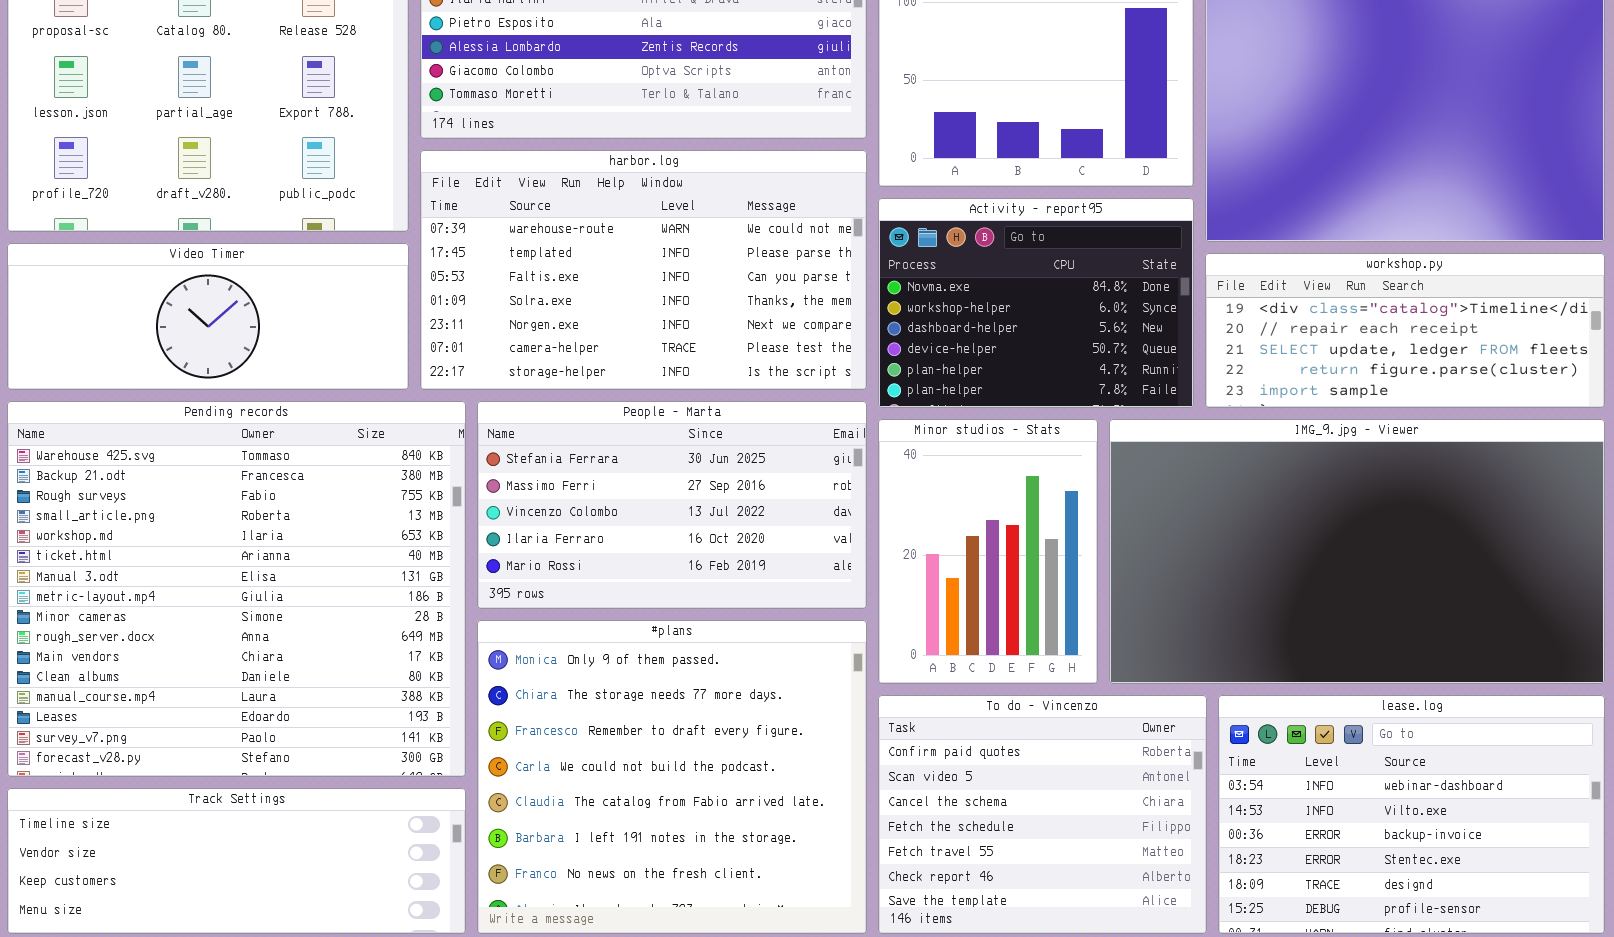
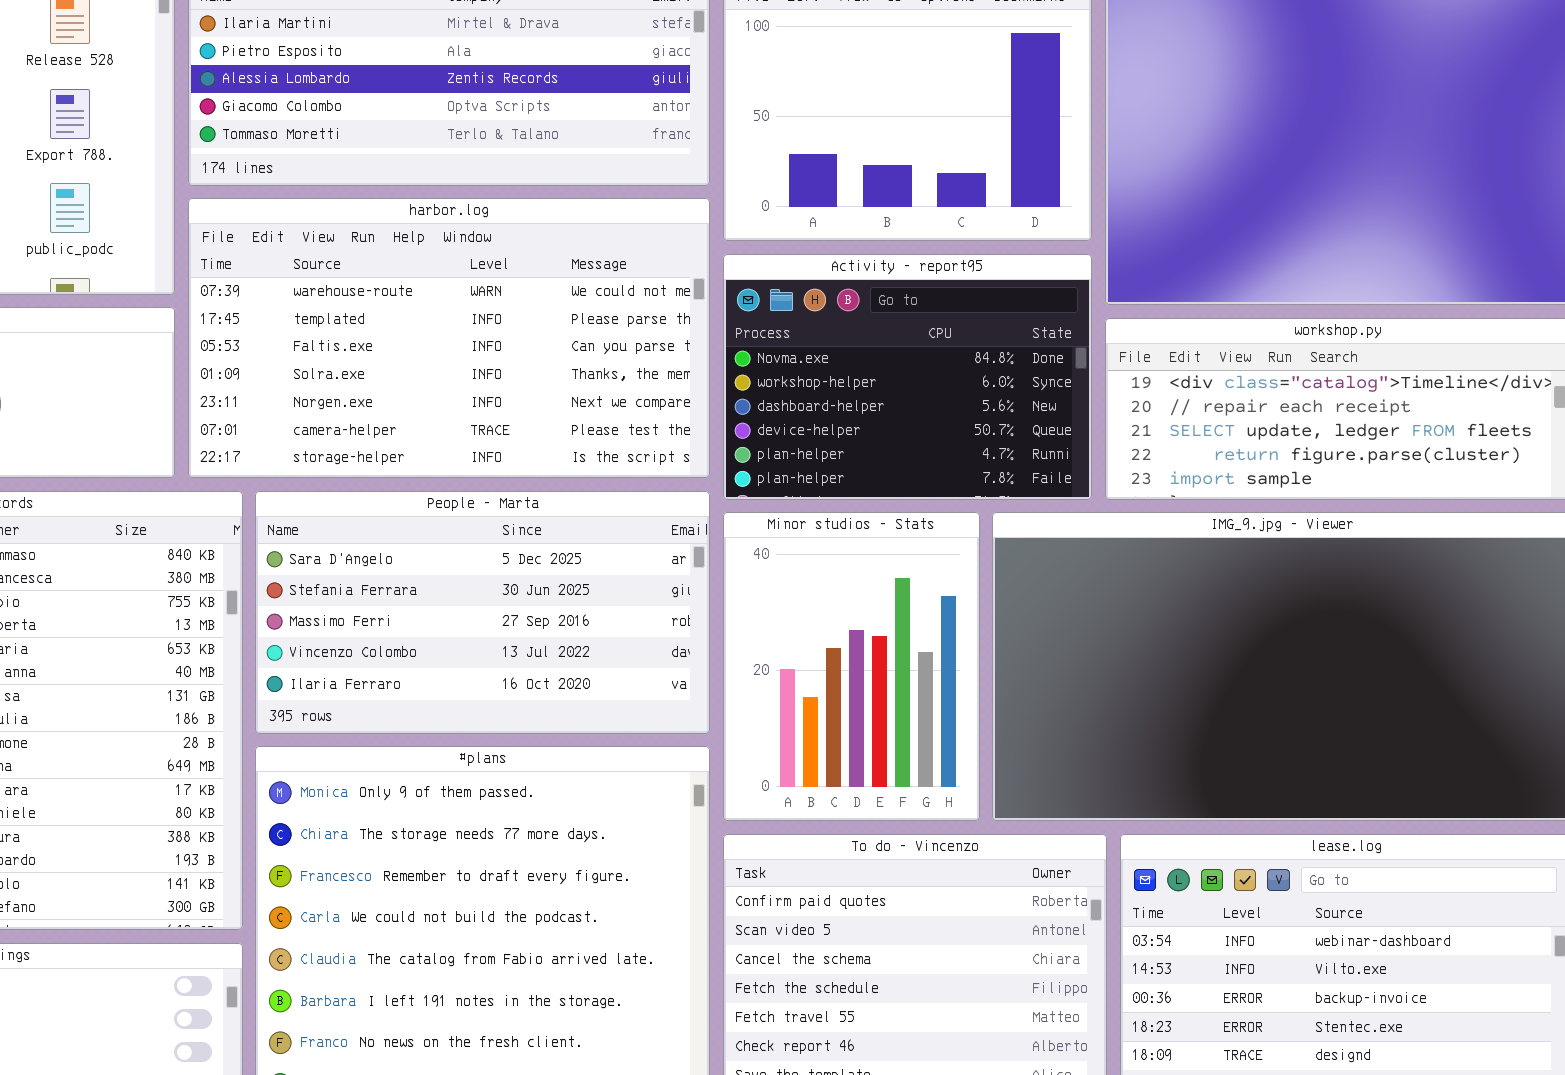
People - Marta: [477,401,867,609] -> [255,491,710,734], scrolled up 1 row

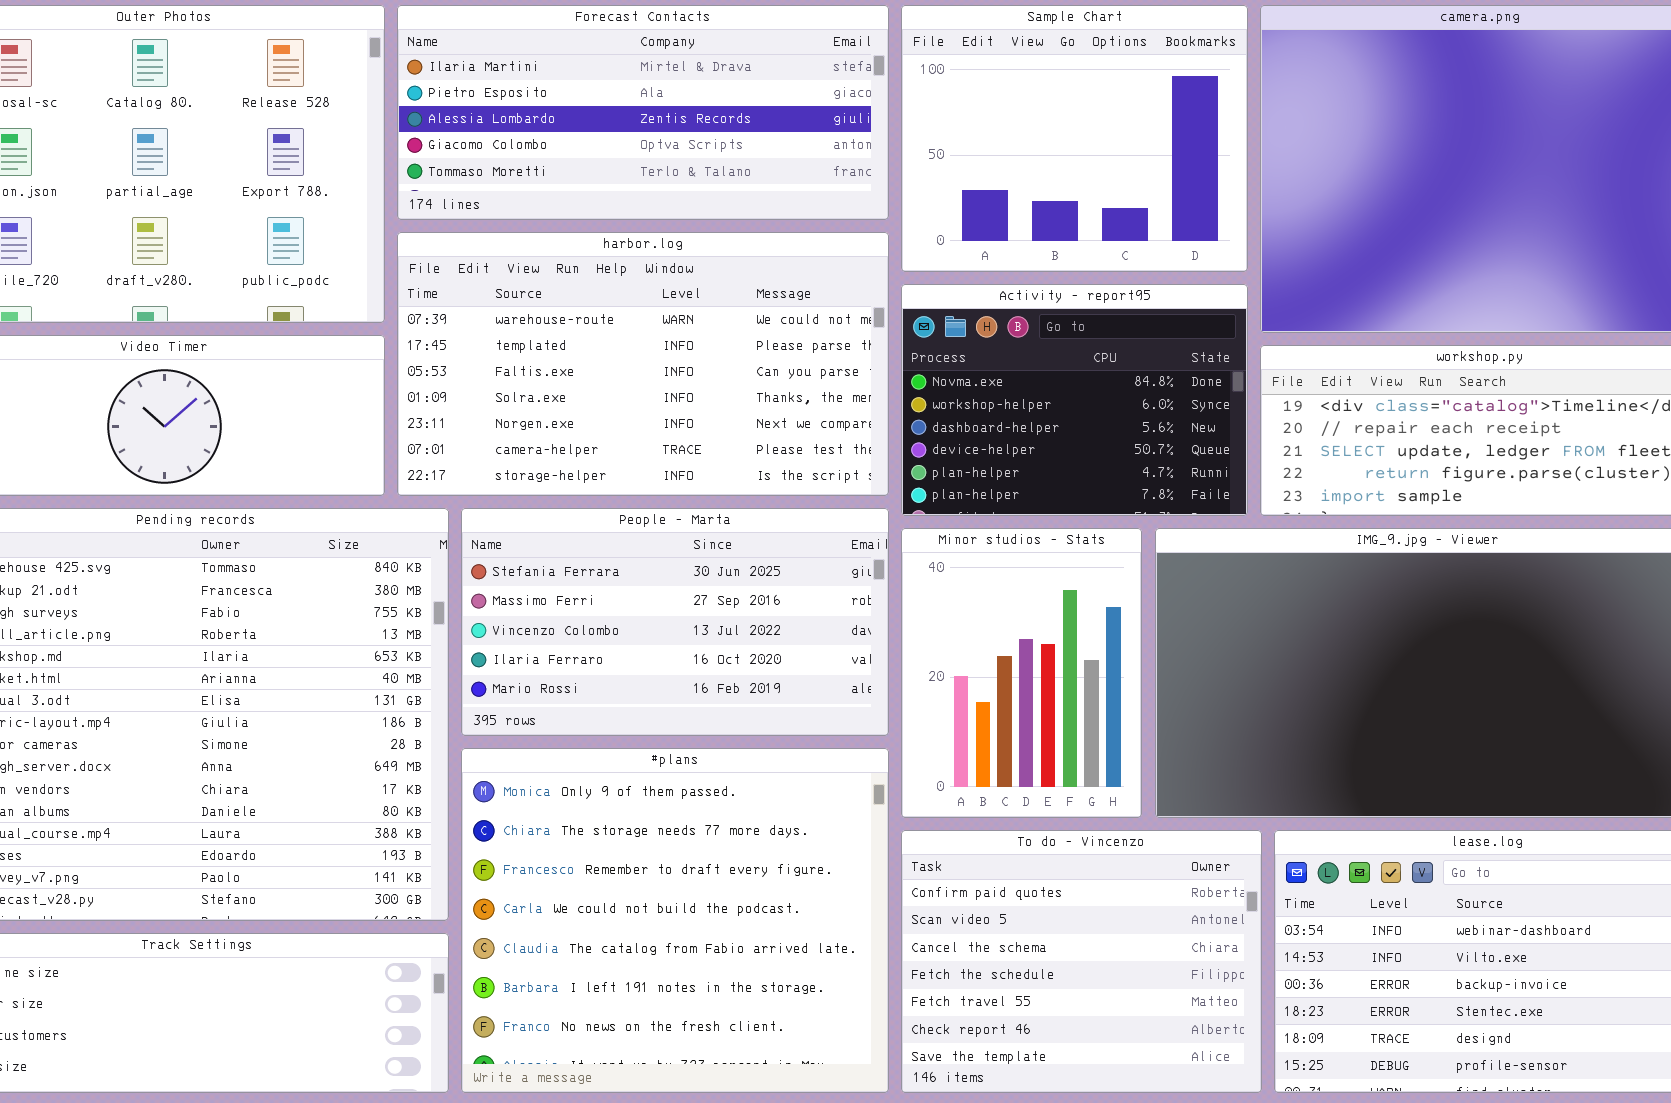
People - Marta: [255,491,710,734] -> [461,508,889,736], scrolled down 1 row

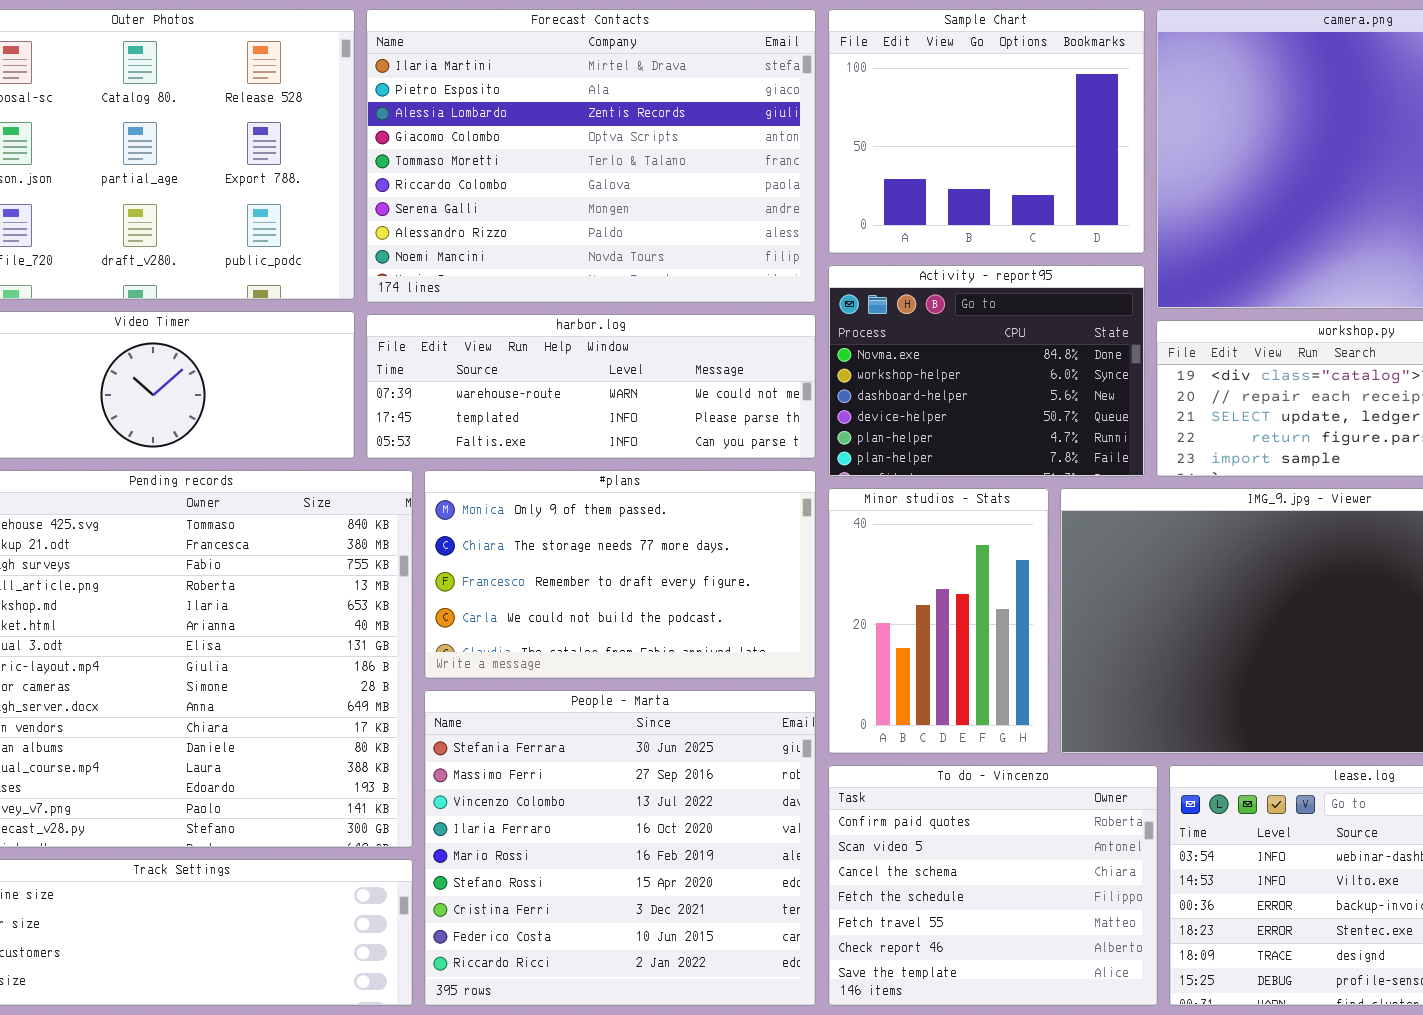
Forecast Contacts: [397,5,889,220] -> [366,9,816,303], resized
harbor.log: [397,232,889,496] -> [366,314,816,459], resized
People - Marta: [461,508,889,736] -> [424,690,816,1006], moved, resized
#plans: [461,748,889,1093] -> [424,470,816,679], moved, resized

